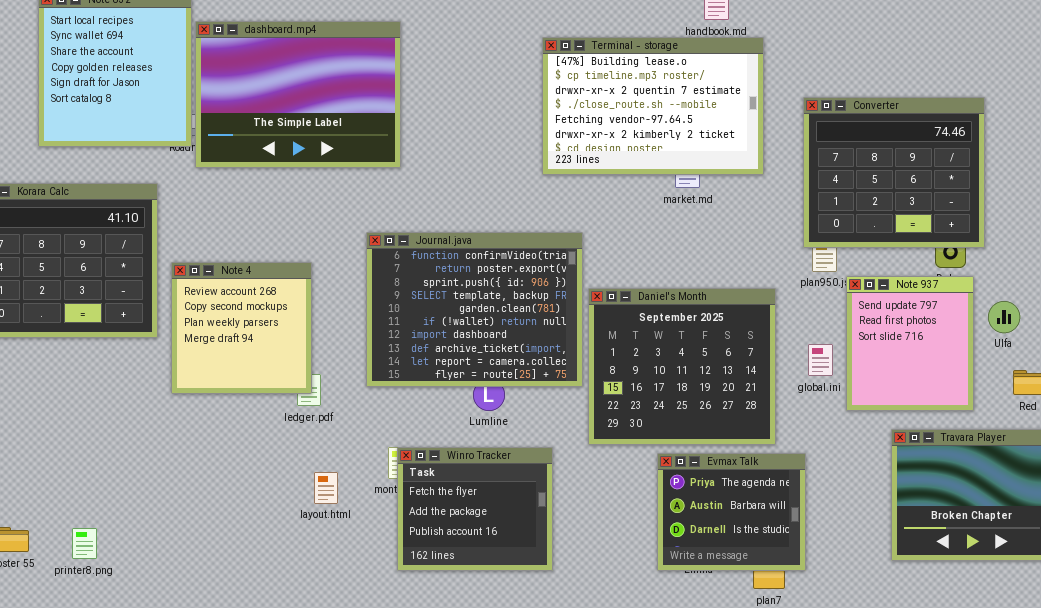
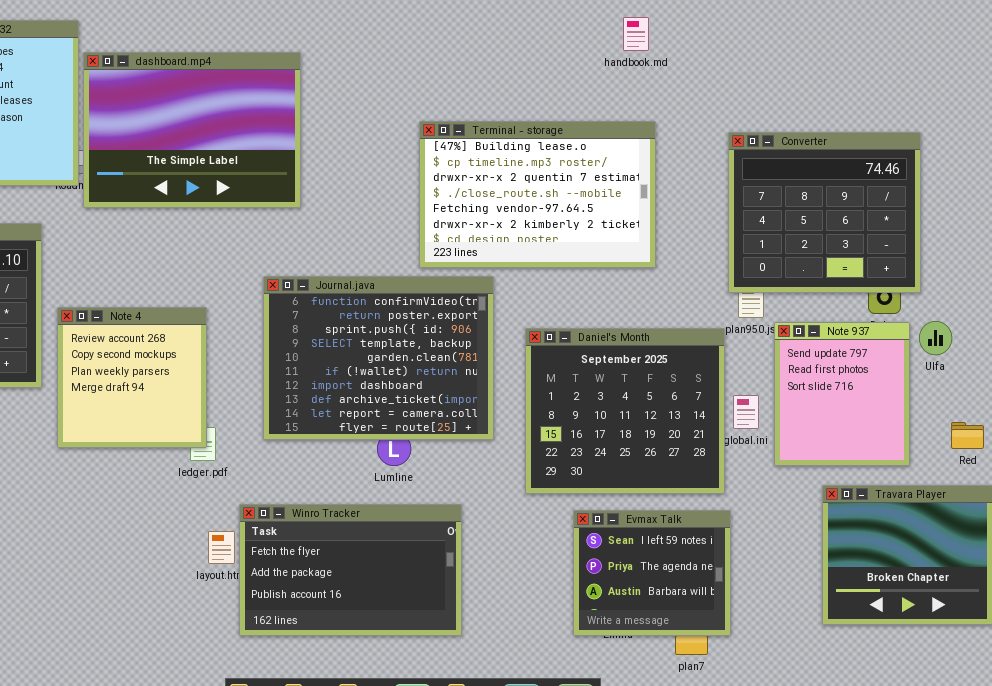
Terminal - storage: [542,37,764,175] -> [419,121,656,268], moved
Daniel's Month: [588,288,776,445] -> [525,328,725,494], moved
Ulfa: [988,301,1020,333] -> [919,321,952,355], moved
Winro Tracker: [397,447,553,571] -> [239,504,462,636], resized
Evmax Talk: [657,453,806,571] -> [573,510,731,636], scrolled up 1 row

